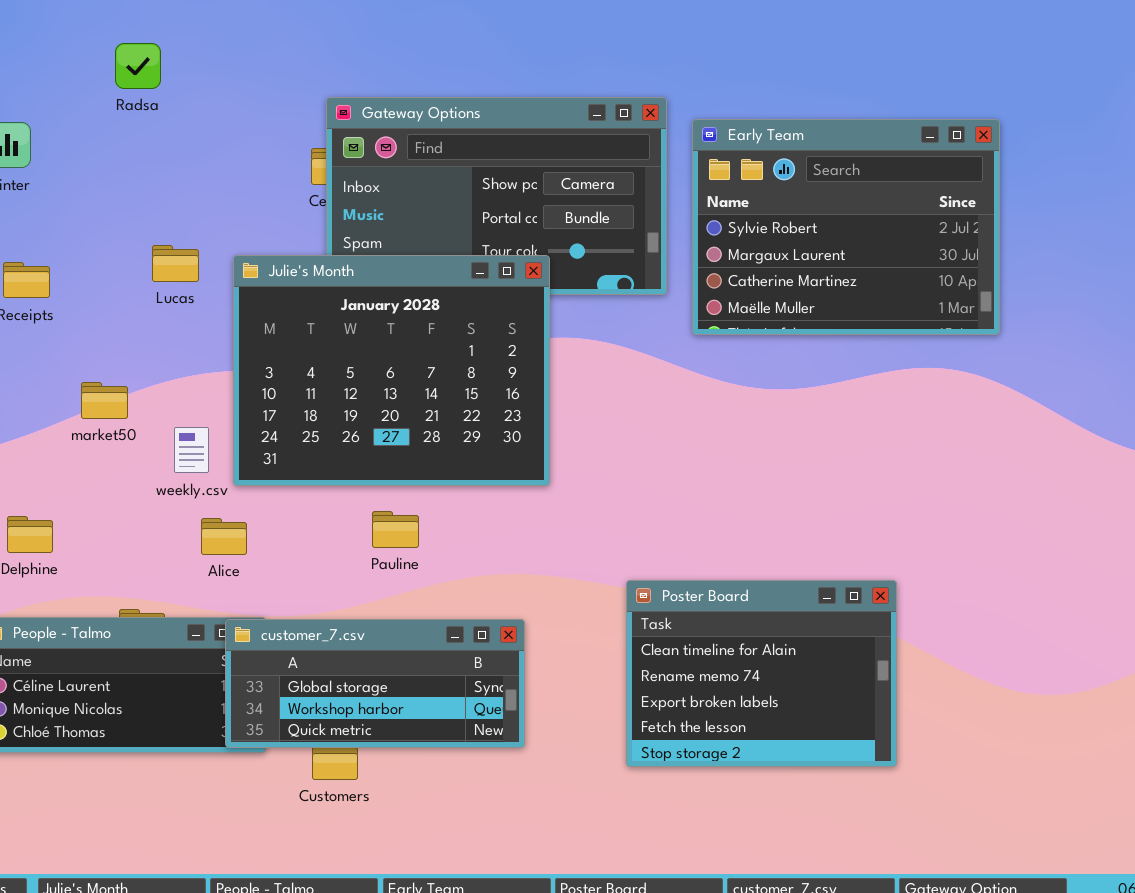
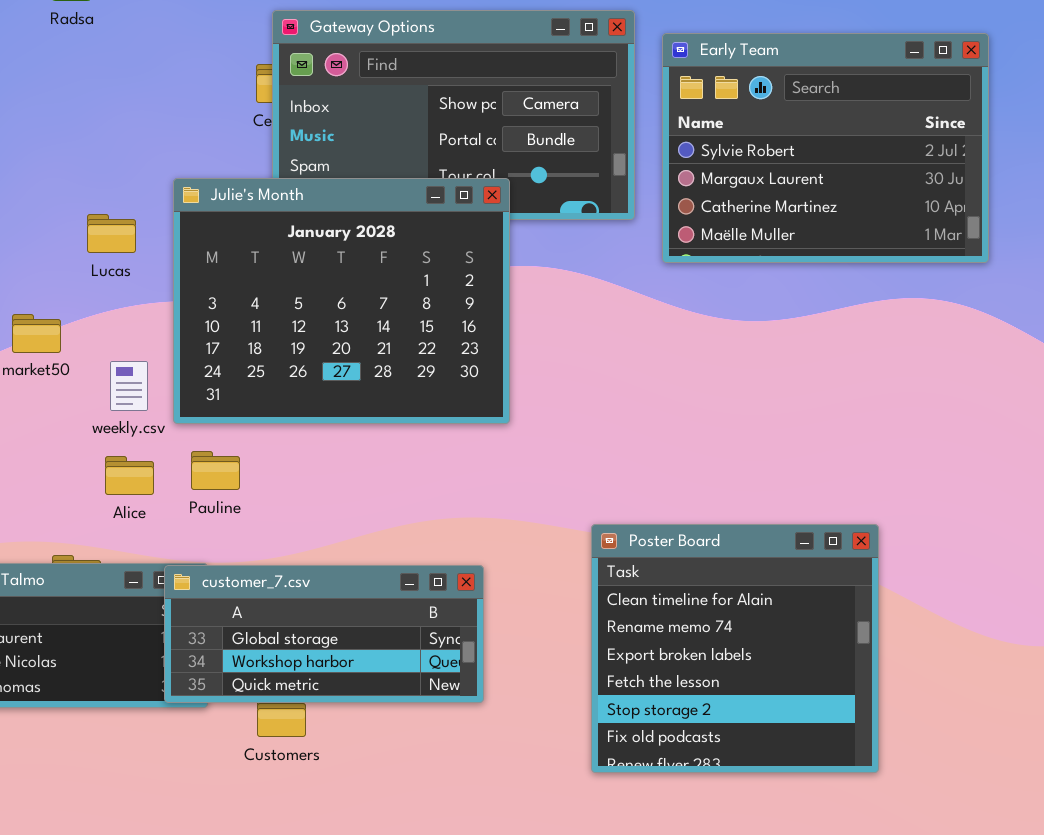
Lucas: [152,245,199,282] -> [87,214,136,253], moved
Pauline: [372,511,419,548] -> [191,451,240,490], moved
Alice: [201,518,247,555] -> [105,456,154,495], moved
Poster Board: [626,580,897,767] -> [591,524,879,773], resized

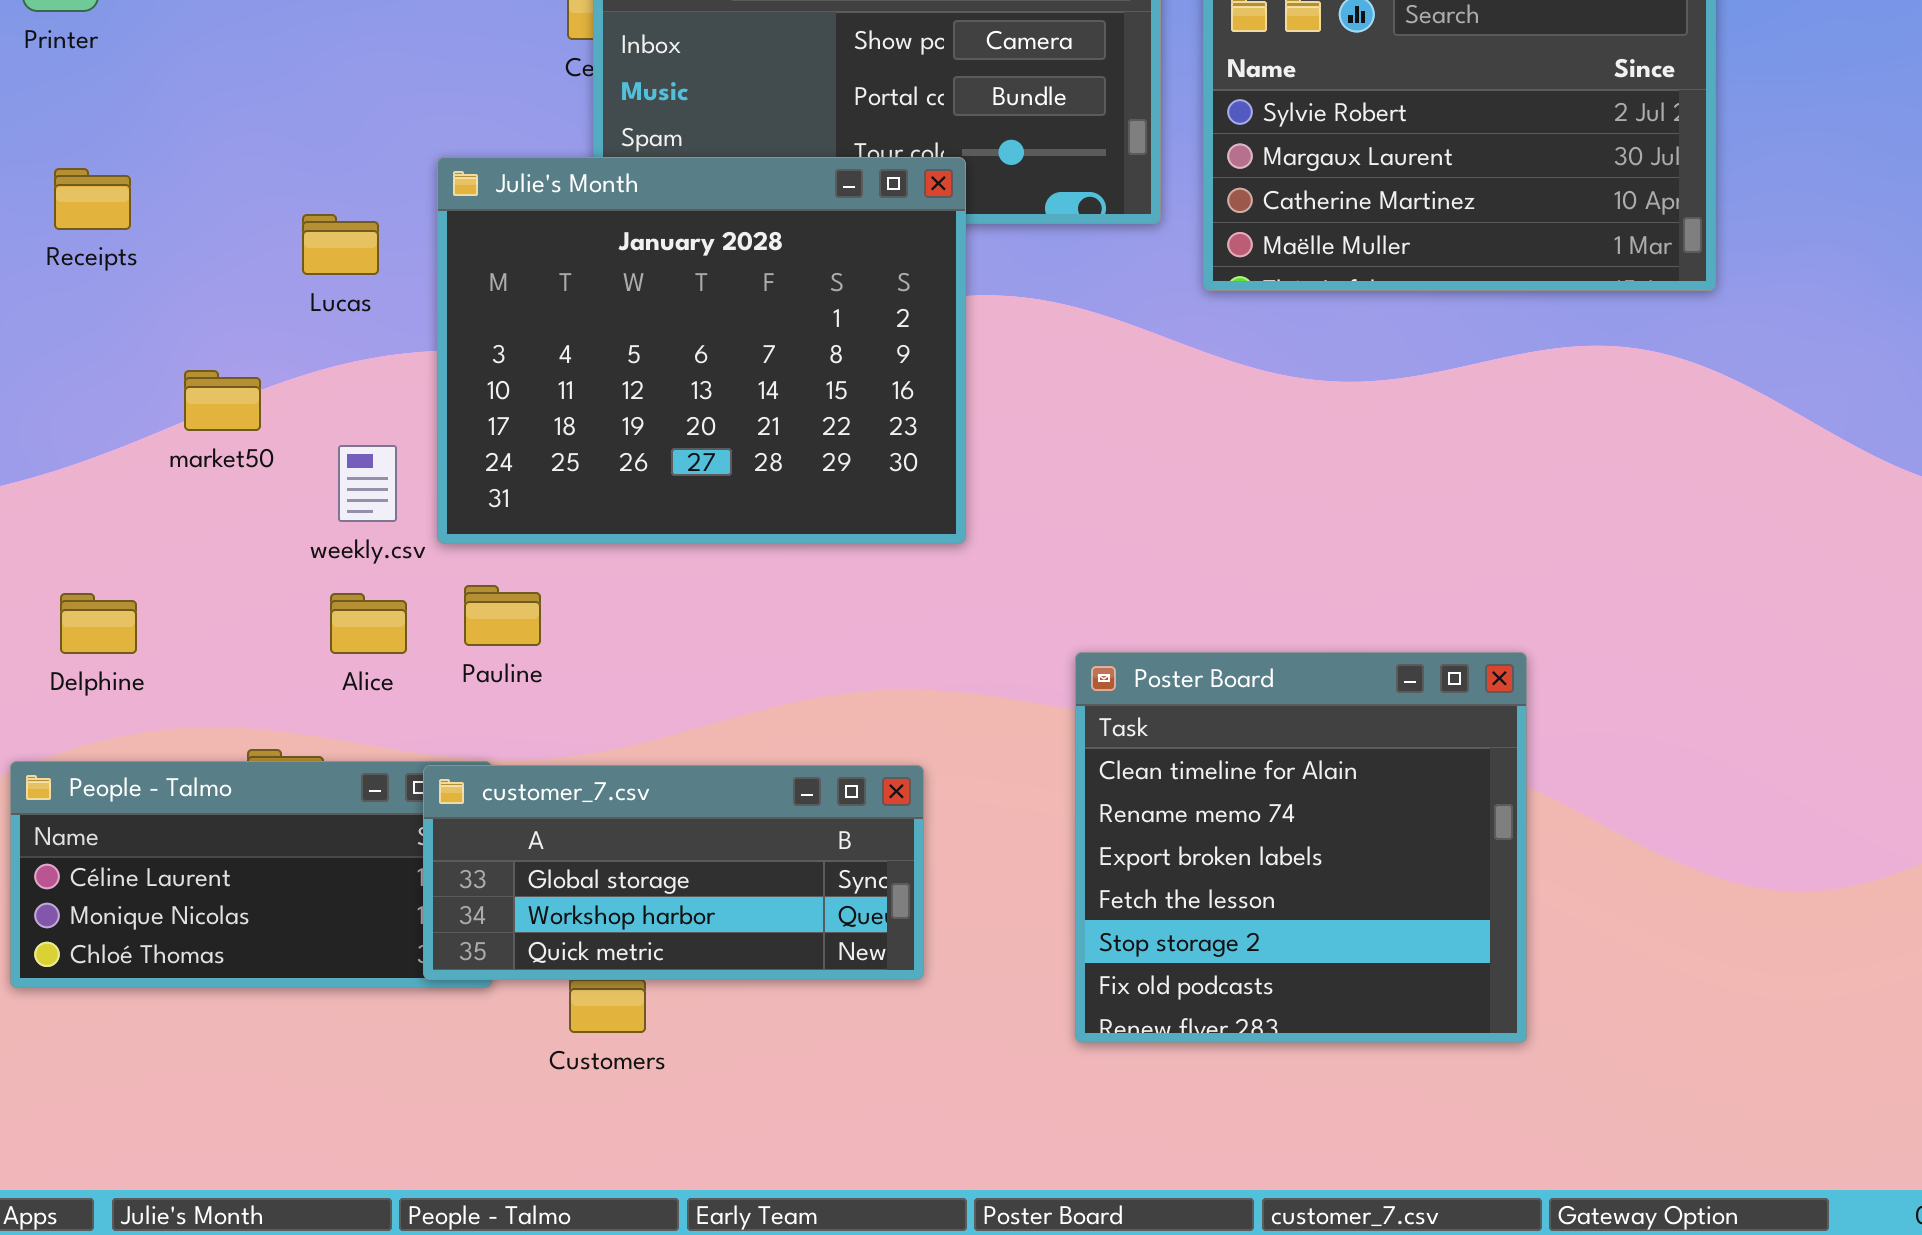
Poster Board: [591,524,879,773] -> [1075,652,1527,1043], moved

